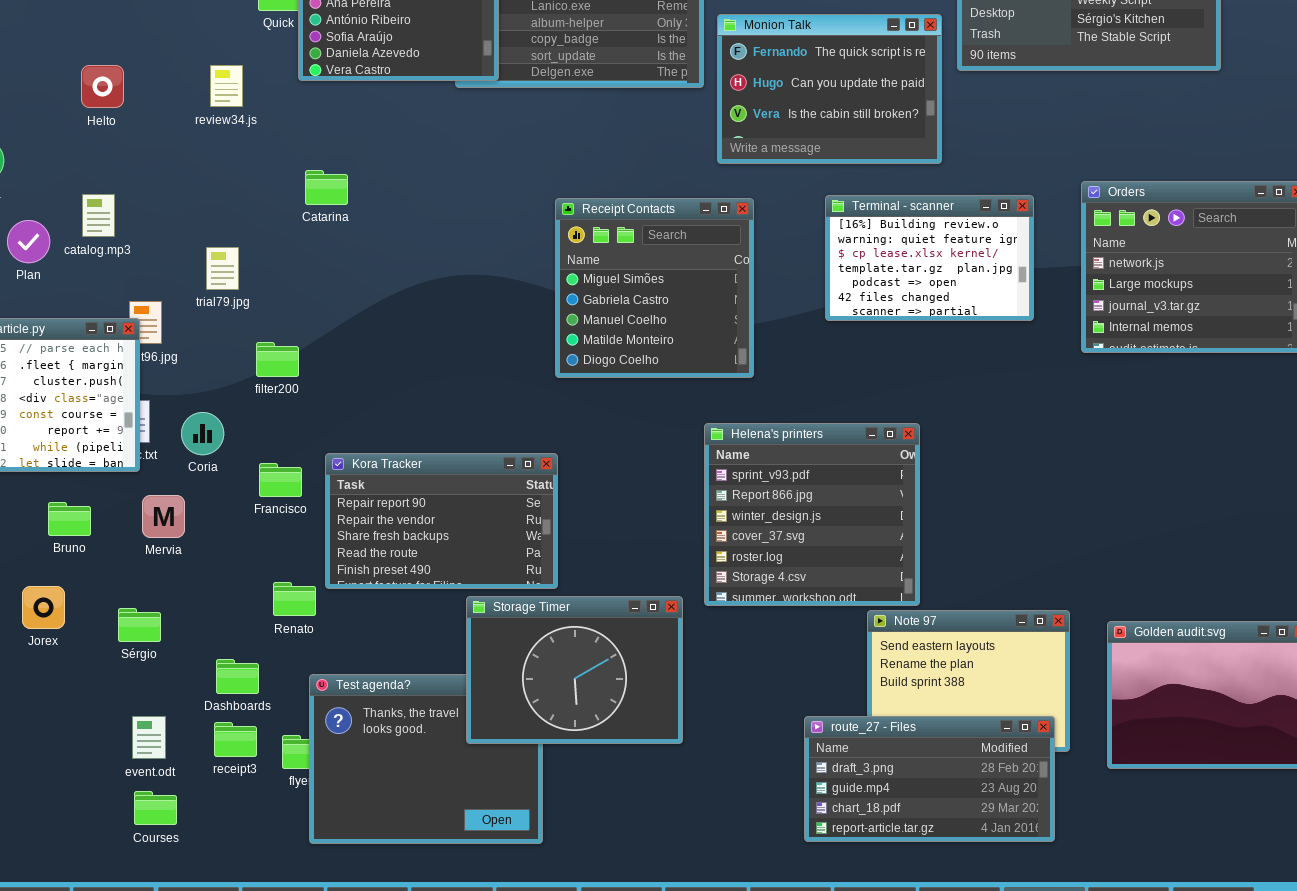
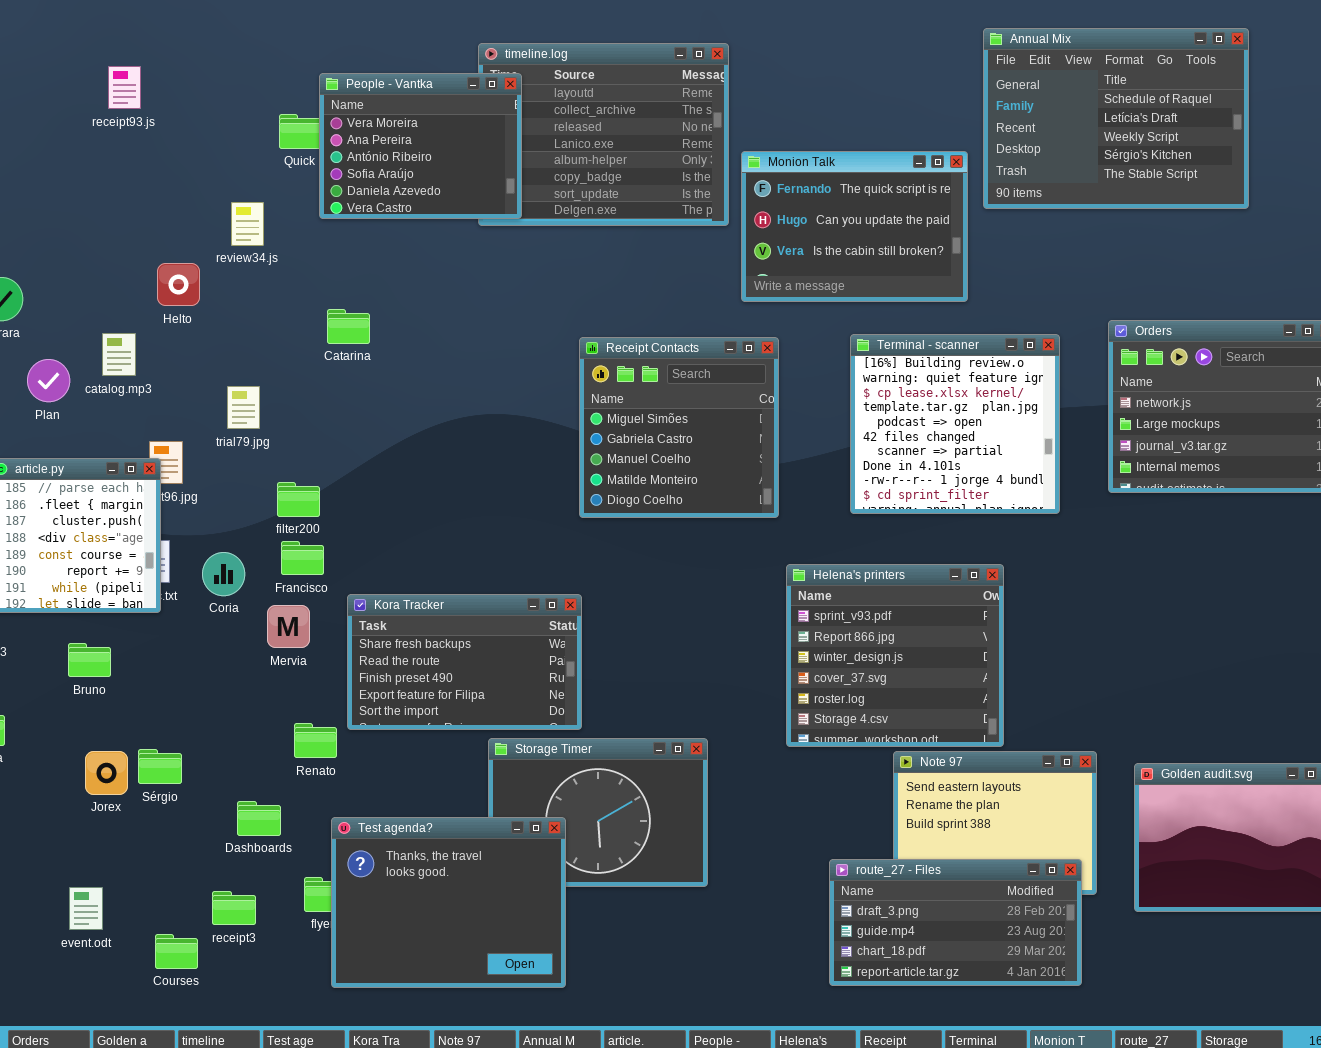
Helto: [81,65,124,108] -> [157,263,200,306], moved
Terminal - scanner: [825,195,1034,321] -> [850,334,1060,514], resized
Helena's printers: [704,423,920,606] -> [786,564,1004,747], moved
Kora Tracker: [325,453,558,589] -> [347,594,582,730], scrolled down 2 rows
Francisco: [259,463,302,497] -> [281,541,324,575], moved
Mervia: [142,495,185,538] -> [267,605,310,648], moved
Jorex: [22,586,65,629] -> [85,751,128,795], moved
Test agenda?: [309,674,543,844] -> [331,817,566,988], raised
event.odt: [132,716,166,759] -> [69,887,103,930], moved
receipt3: [214,722,257,757] -> [212,891,256,925], moved

